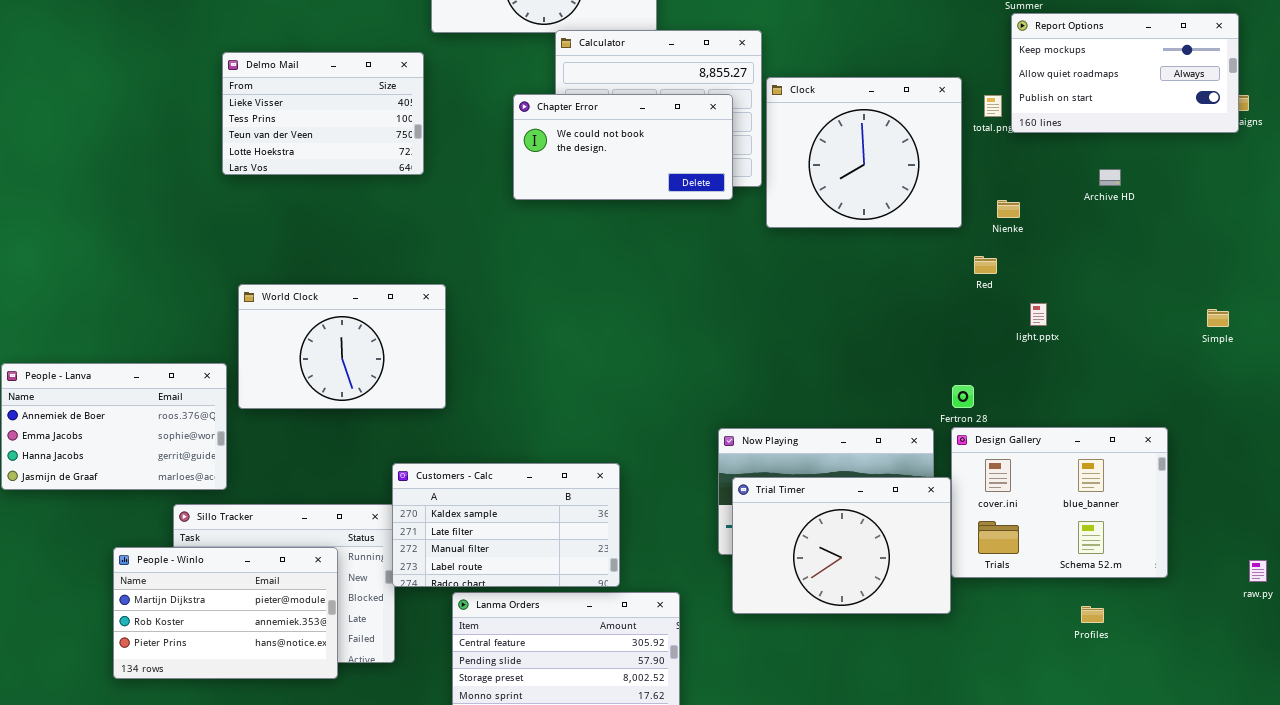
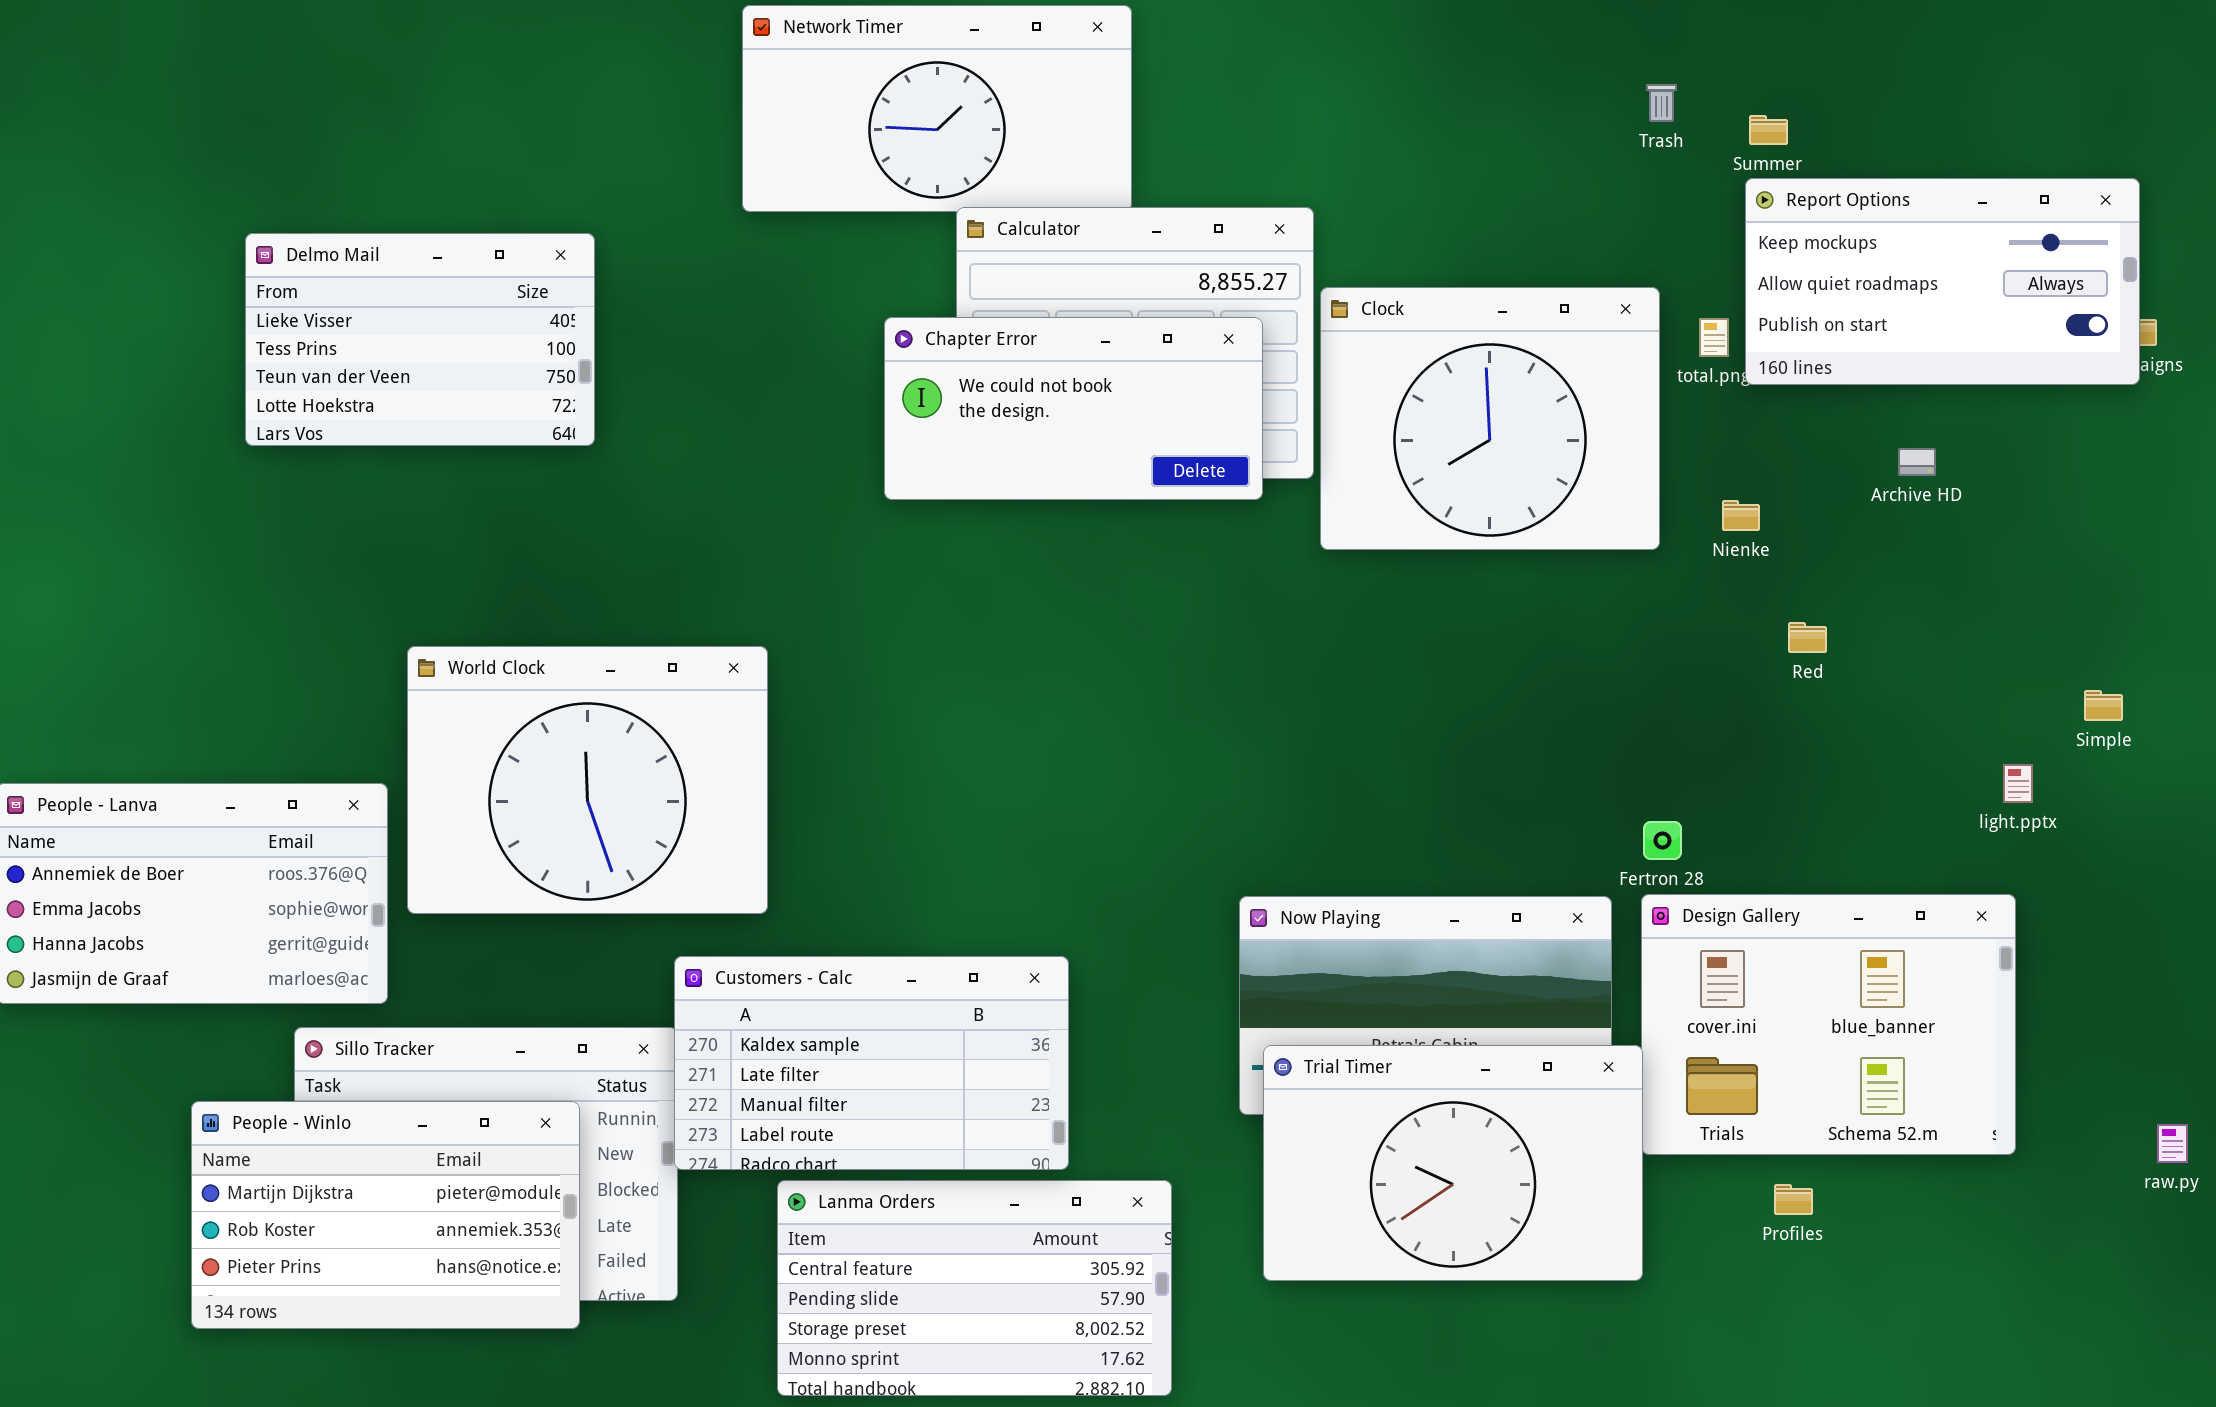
Delmo Mail: [222,52,424,175] -> [245,233,595,446], moved
Red: [974,256,997,274] -> [1788,622,1827,653], moved
World Clock: [238,284,446,409] -> [407,646,768,914], resized
light.pptx: [1030,303,1047,326] -> [2003,764,2033,803], moved
Trial Timer: [732,477,951,614] -> [1263,1045,1643,1281], moved
Profiles: [1081,606,1104,623] -> [1774,1184,1813,1215], moved

